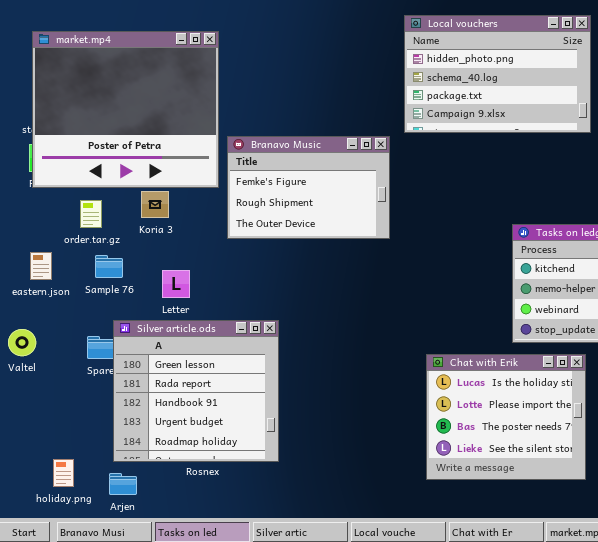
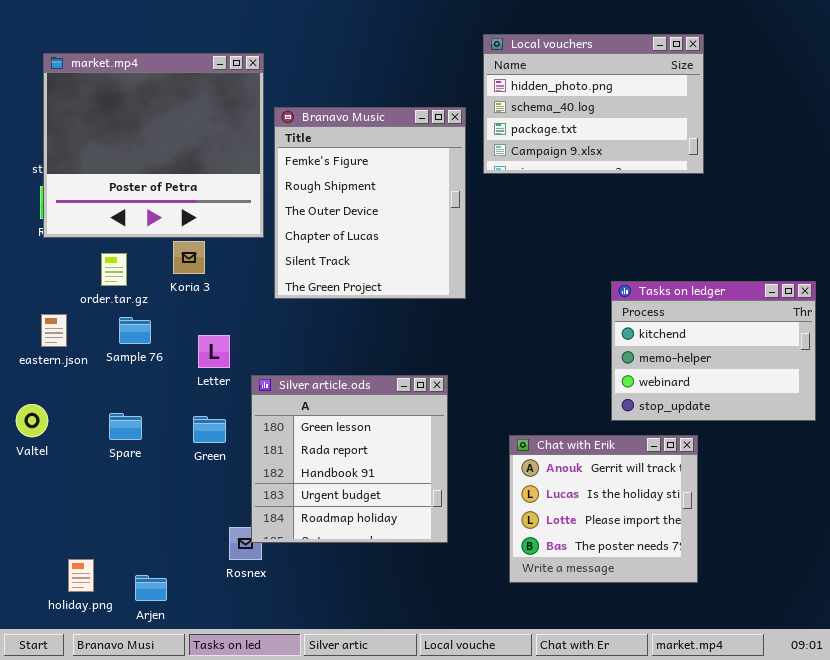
Branavo Music: [227,136,390,239] -> [274,107,466,299], resized
Silver article.ods: [113,320,279,462] -> [251,375,448,543], moved
Chat with Erik: [426,354,586,480] -> [509,435,698,583], scrolled up 1 row

